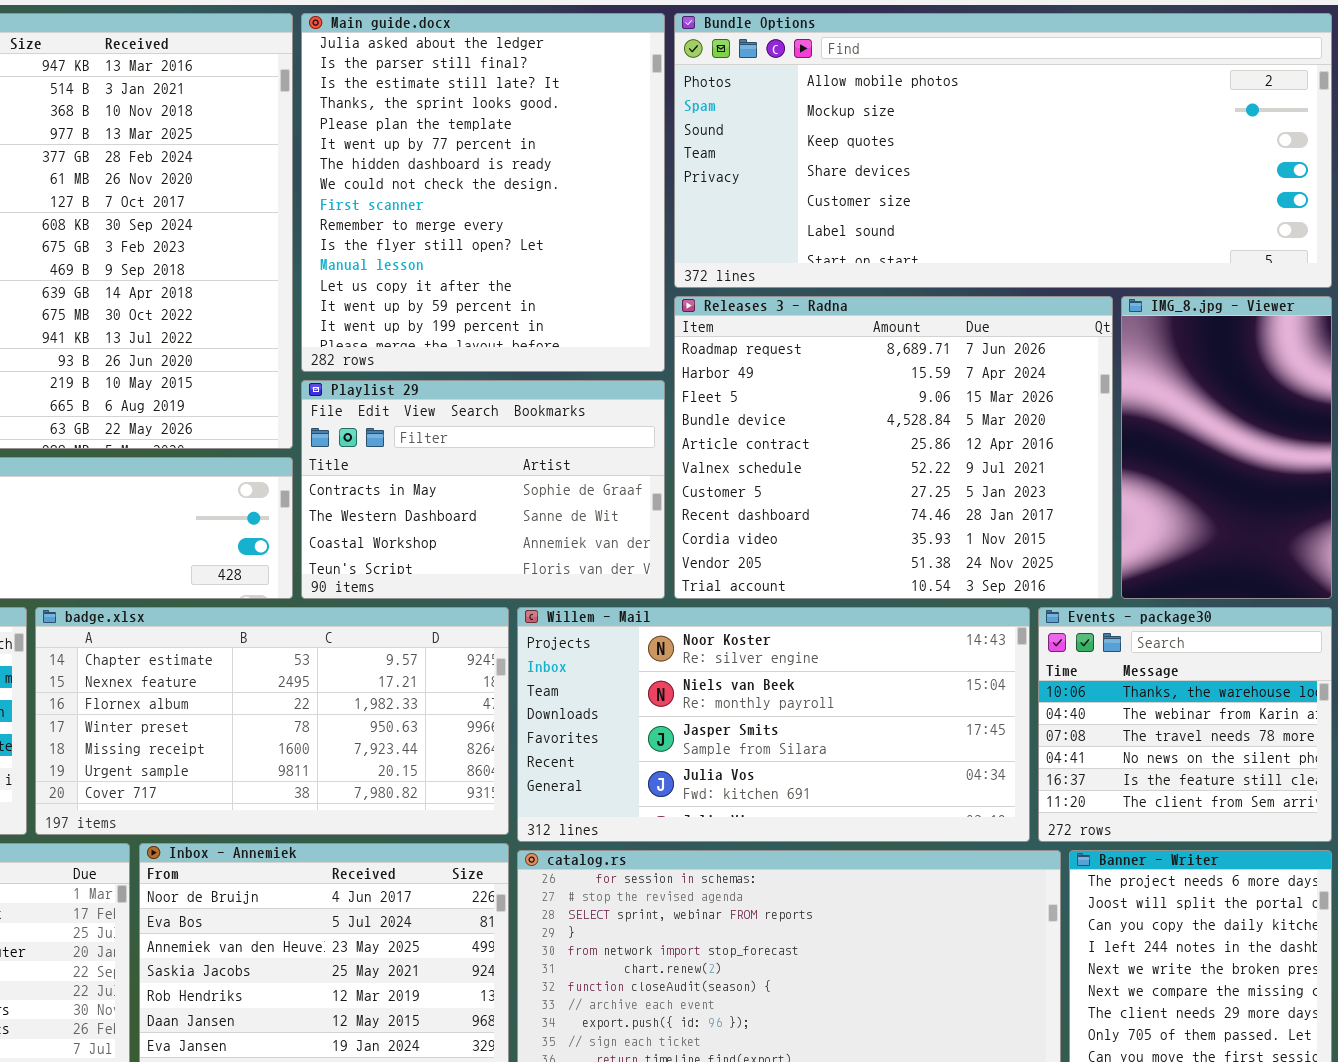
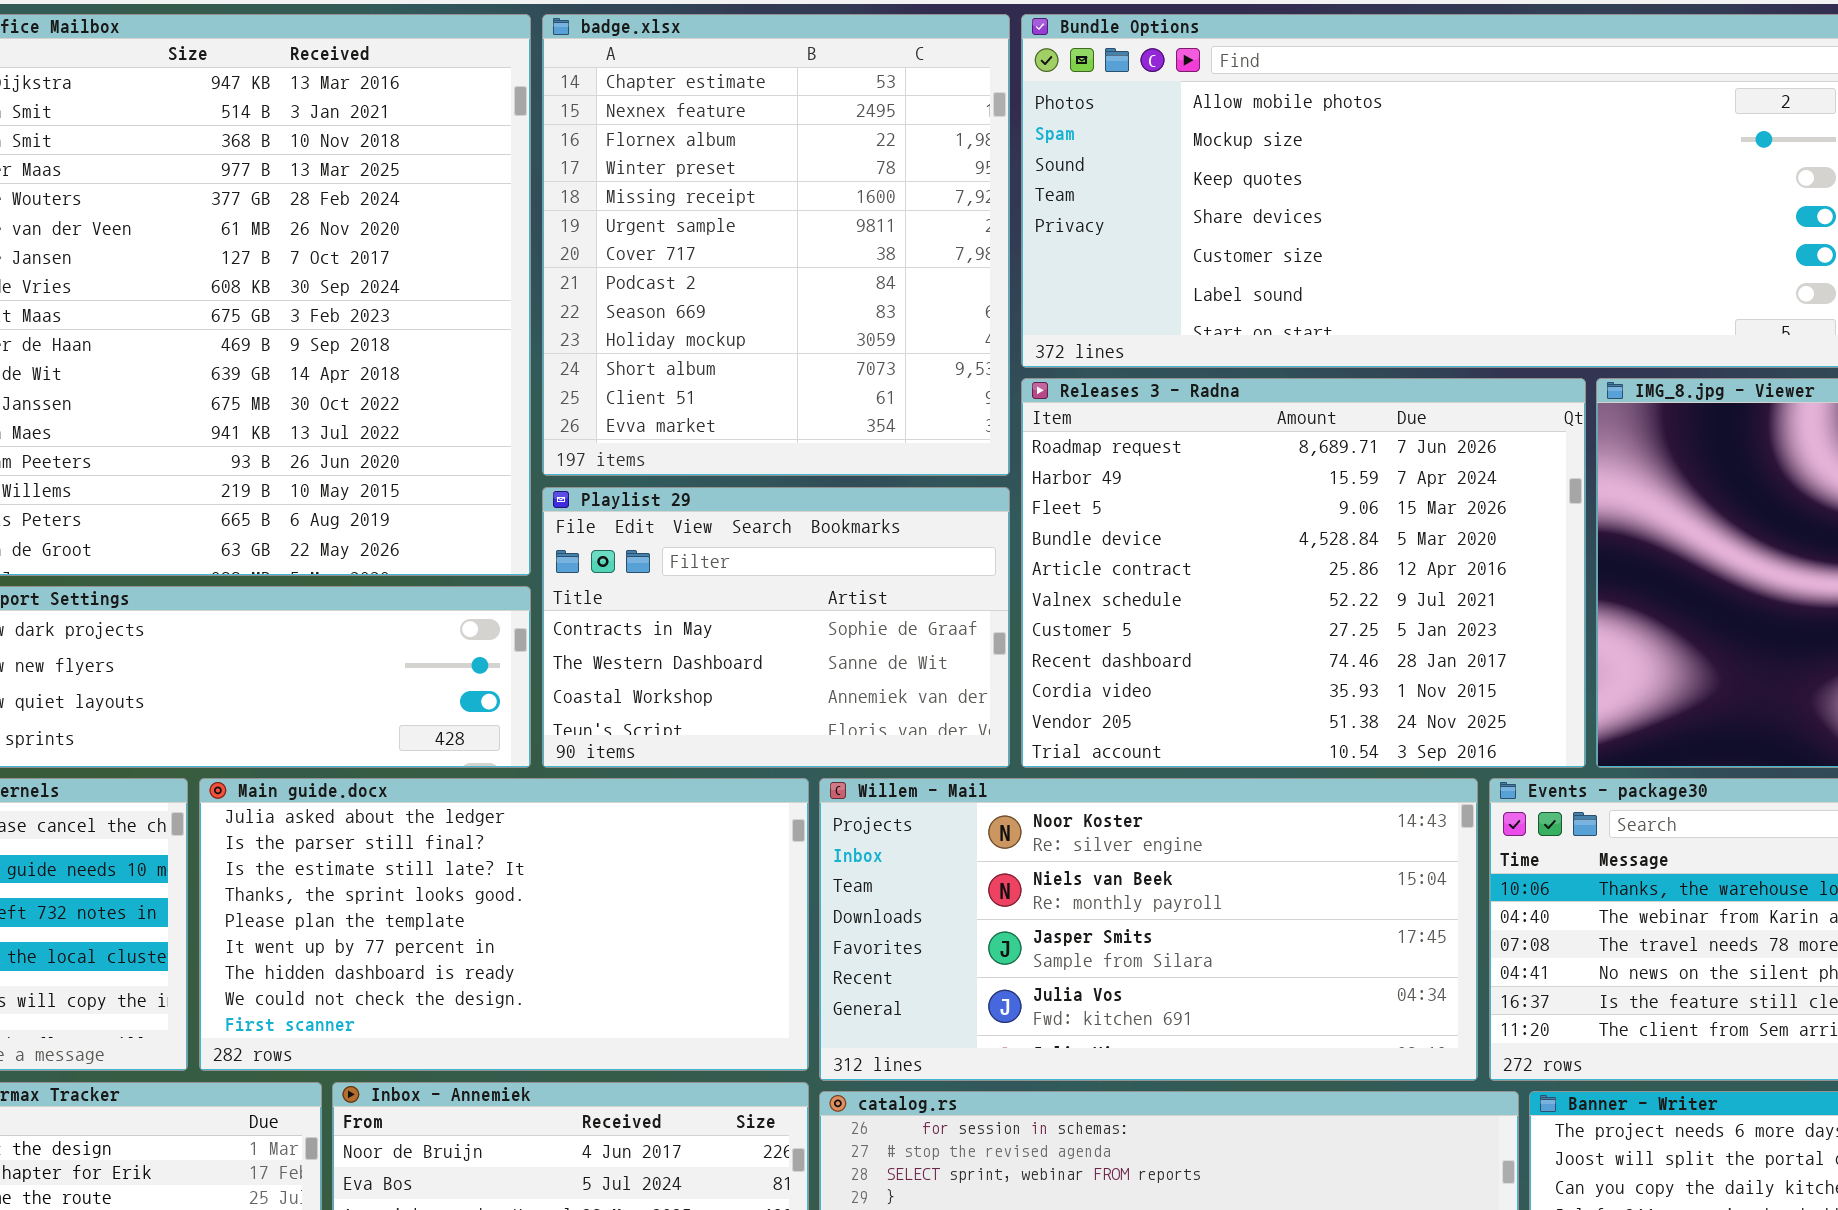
Main guide.docx: [301,13,665,372] -> [199,778,809,1071], moved, resized
badge.xlsx: [35,607,509,835] -> [542,14,1010,476], moved, resized

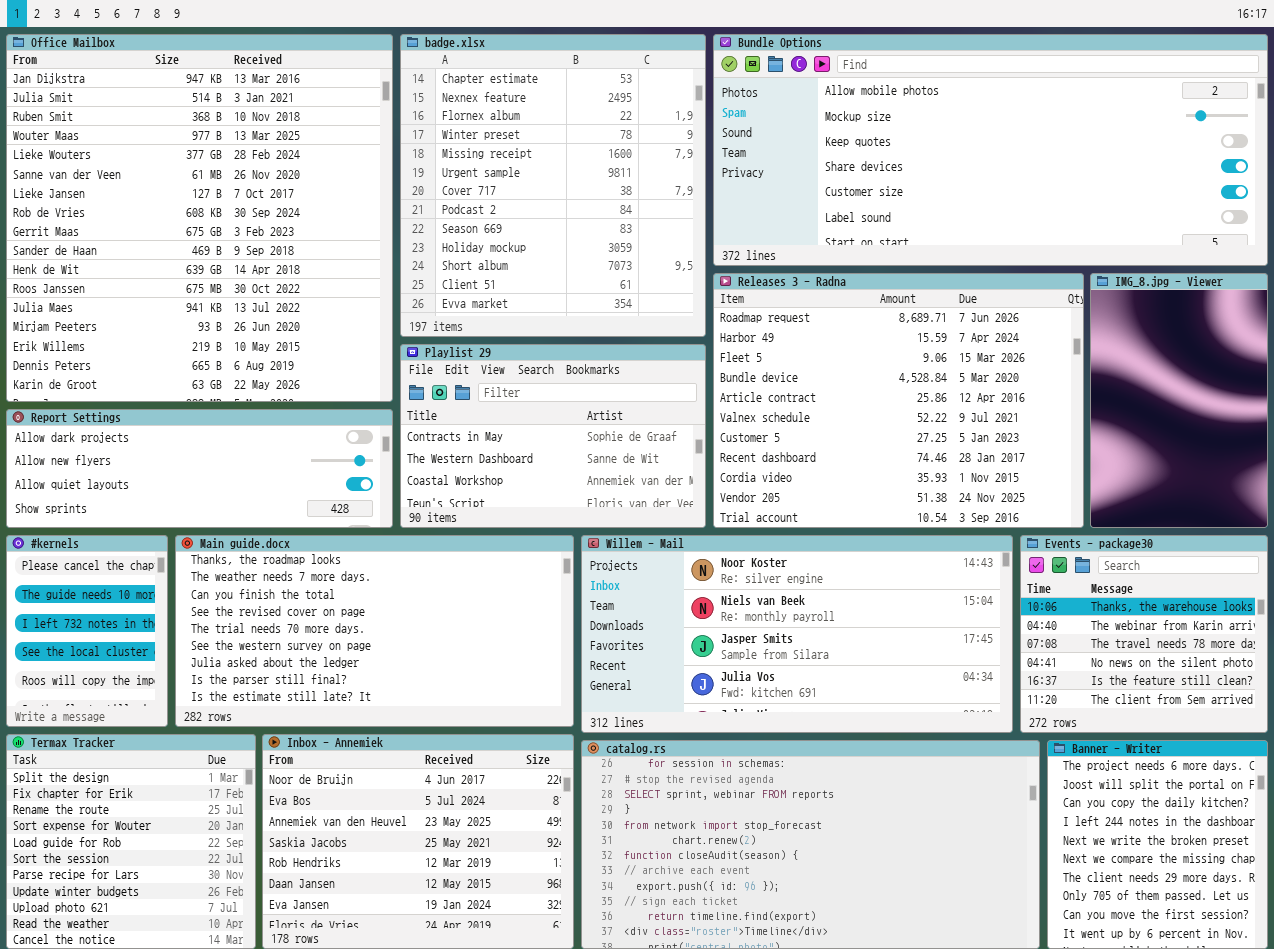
Main guide.docx: [199,778,809,1071] -> [175,535,574,727], scrolled up 6 rows

